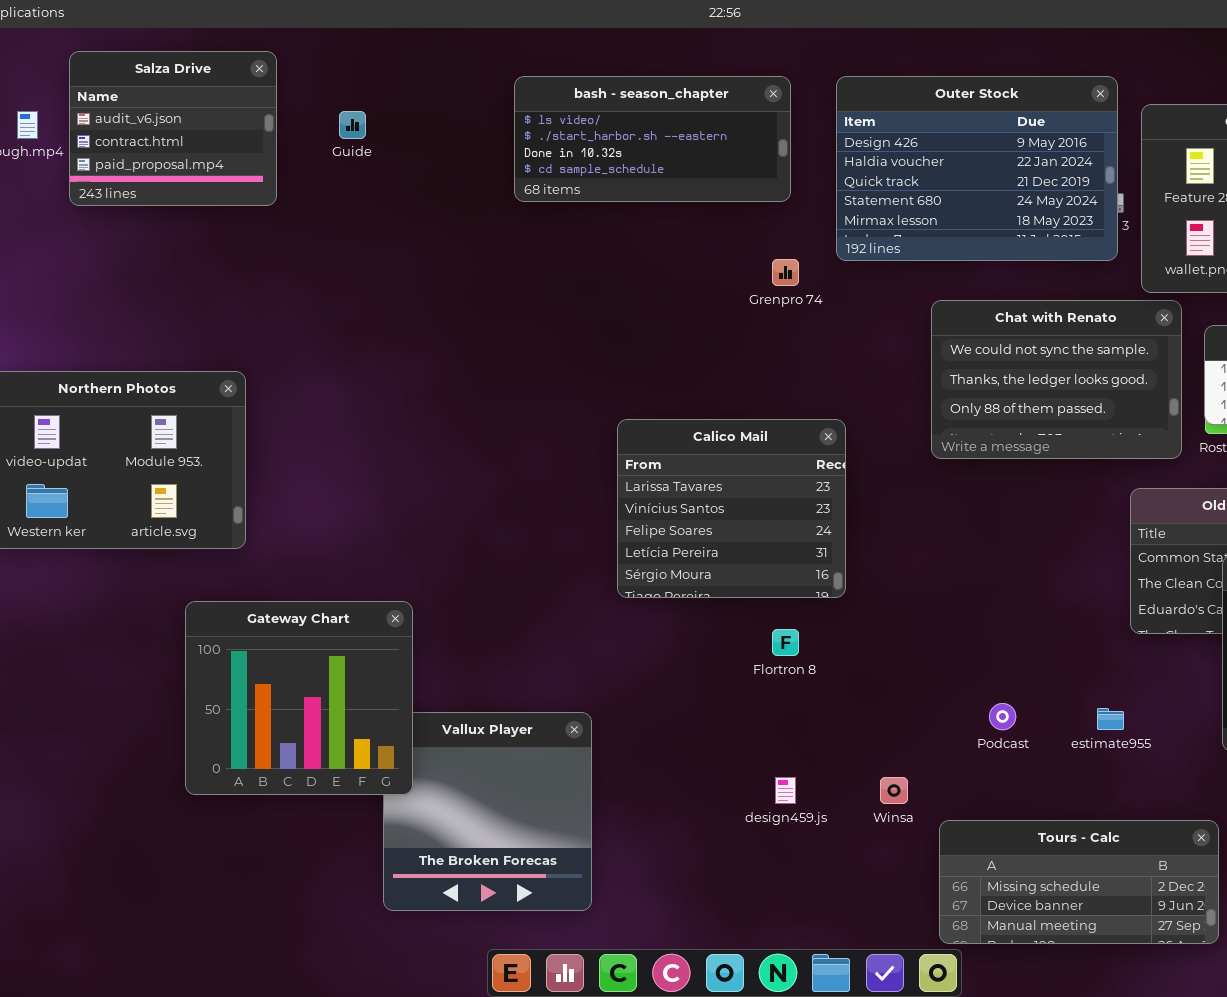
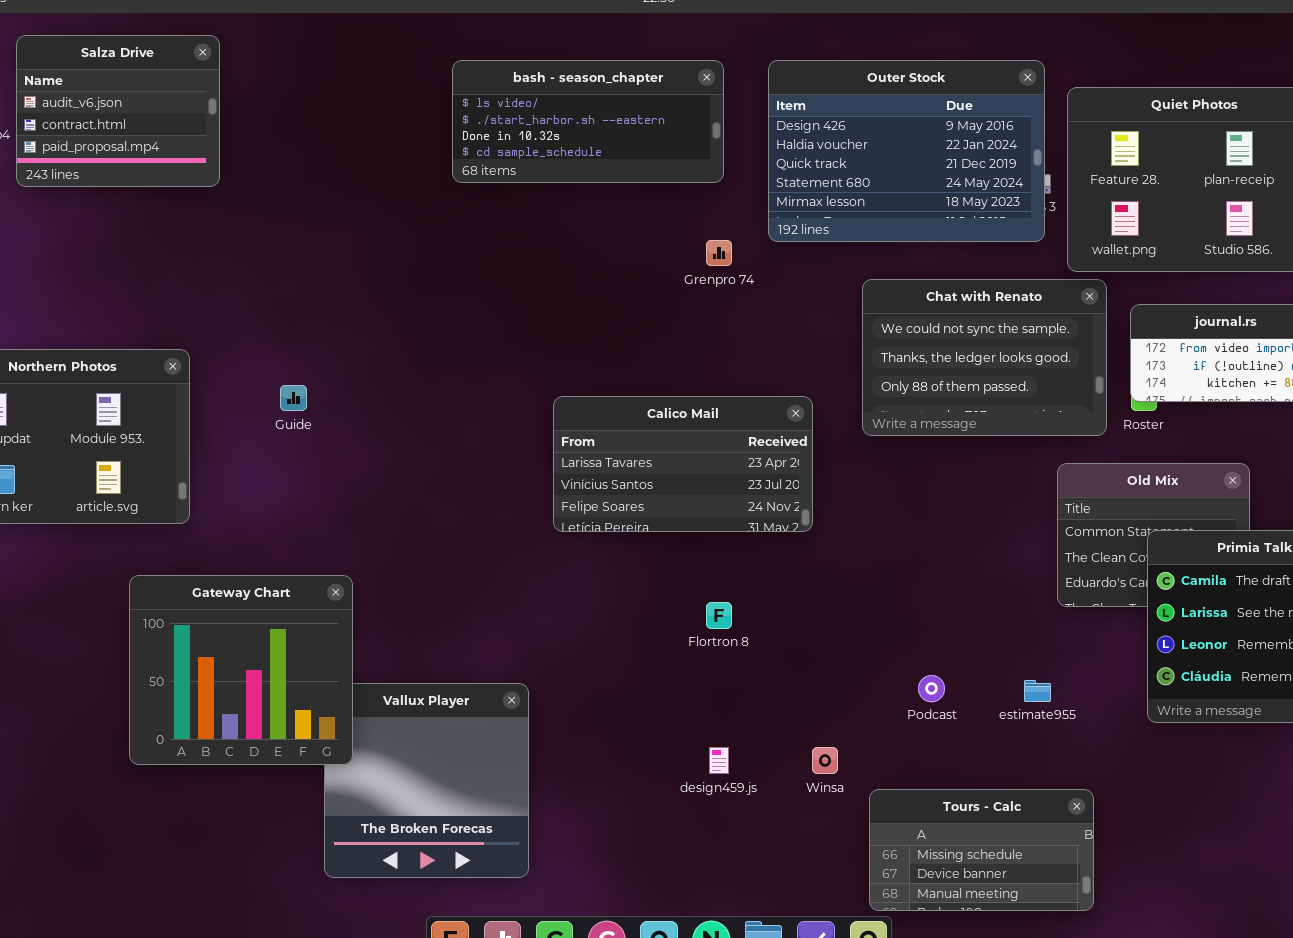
Guide: [339,111,366,139] -> [280,385,307,411], moved
Calico Mail: [617,419,846,598] -> [553,396,813,532], resized
Tours - Calc: [939,820,1219,944] -> [869,789,1094,911], resized

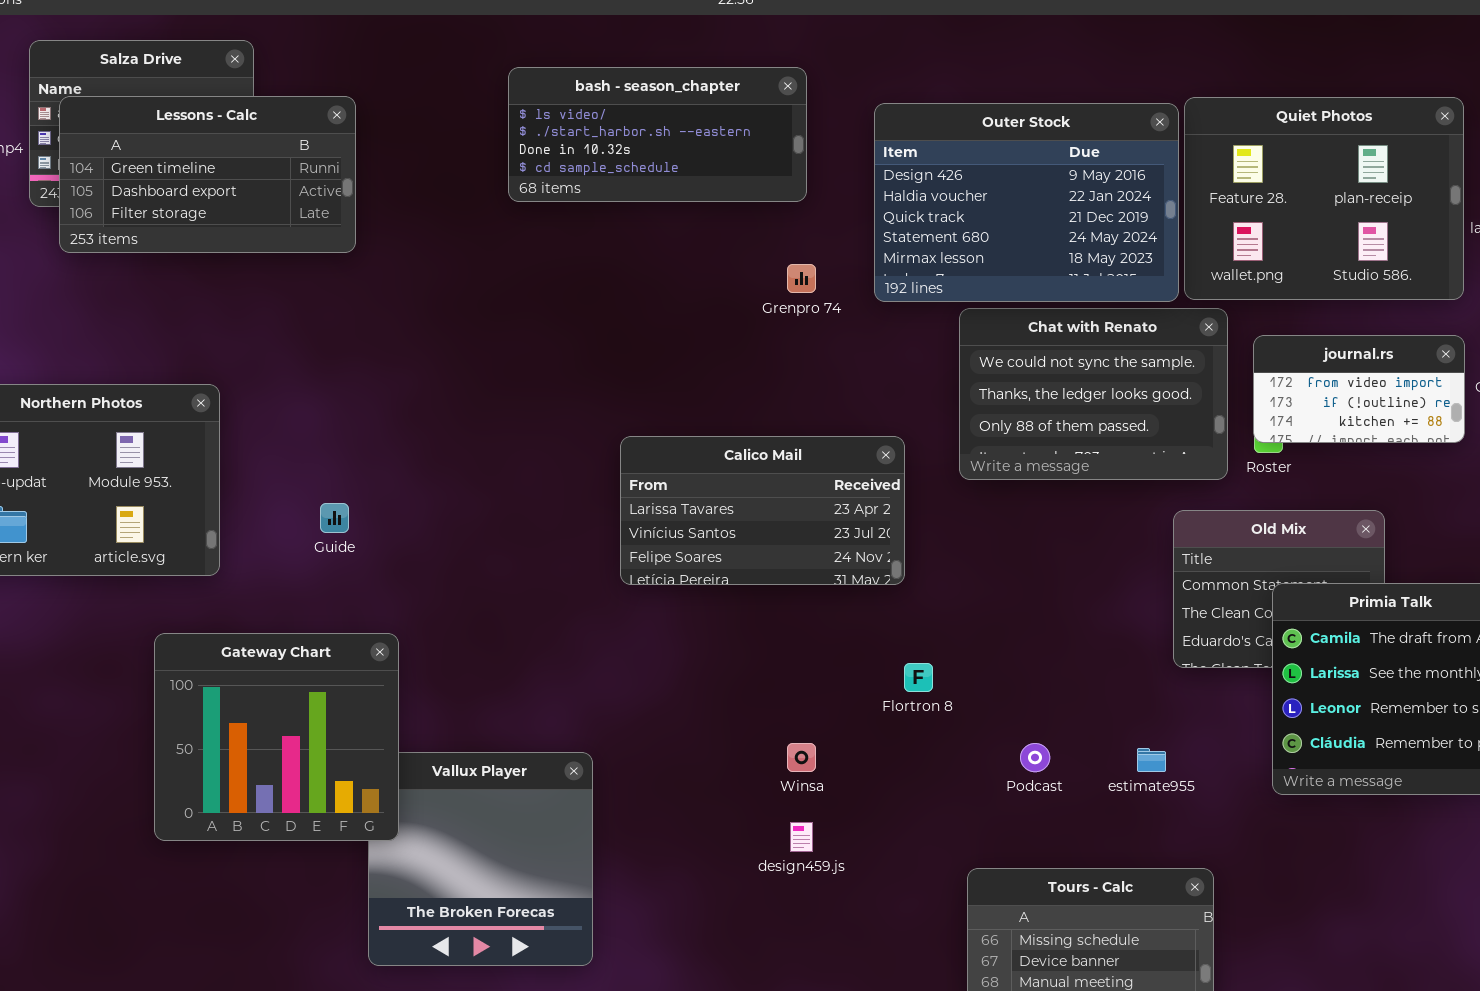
Outer Stock: [768,60,1045,242] -> [874,103,1179,302], moved
Lessons - Calc: none -> [59,96,356,253], opened
Guide: [280,385,307,411] -> [320,503,349,533], moved
Flortron 8: [706,602,732,629] -> [904,663,933,692], moved
Winsa: [812,747,838,774] -> [787,743,816,772], moved

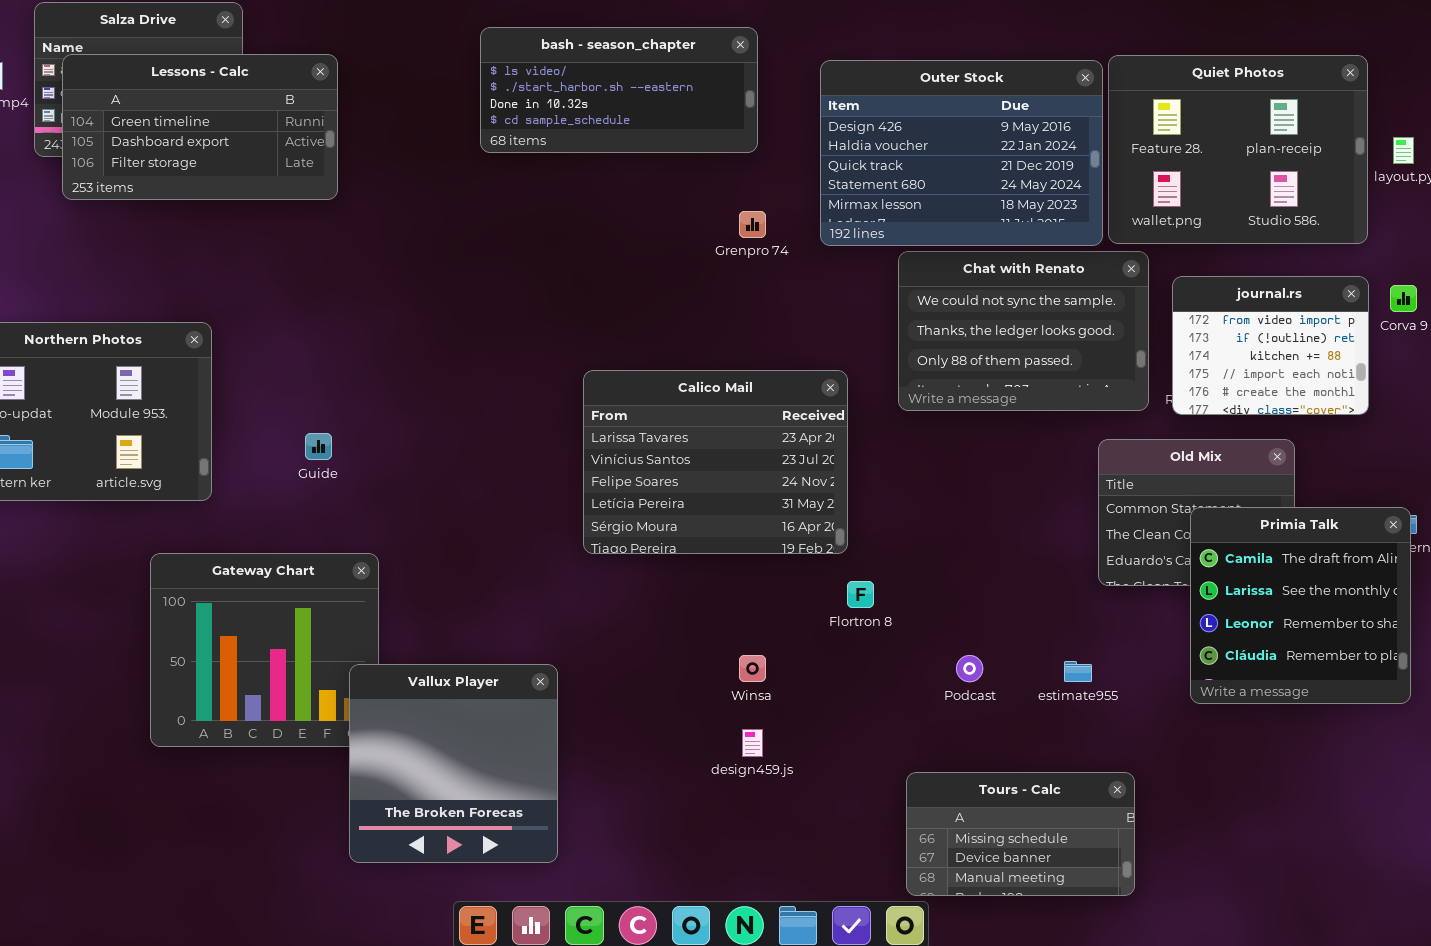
journal.rs: [1253,335,1465,443] -> [1172,276,1369,415], resized
Calico Mail: [620,436,905,585] -> [583,370,848,554], resized
Vallux Player: [368,752,593,966] -> [349,664,558,863], raised

